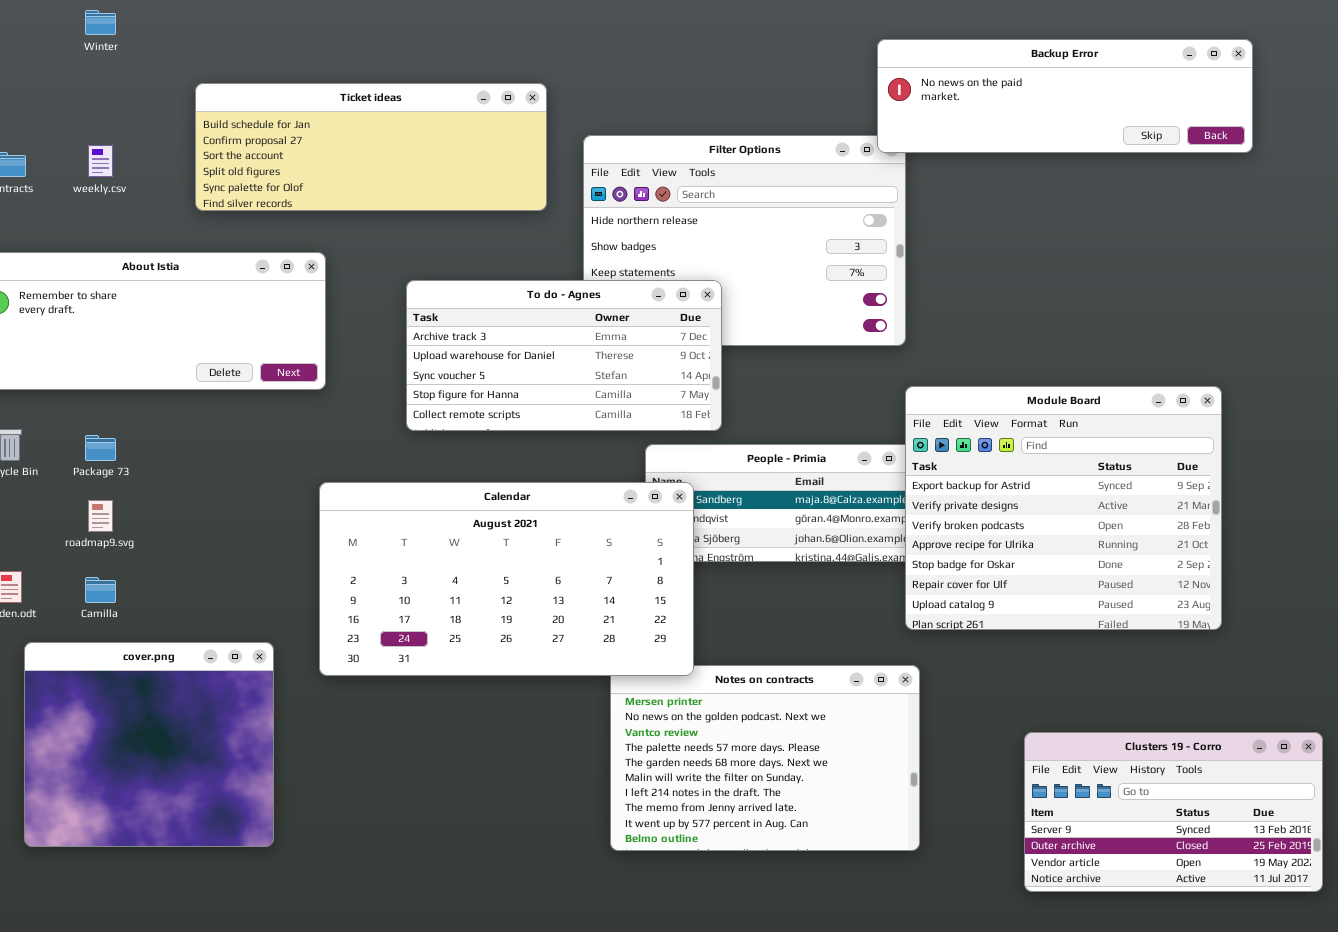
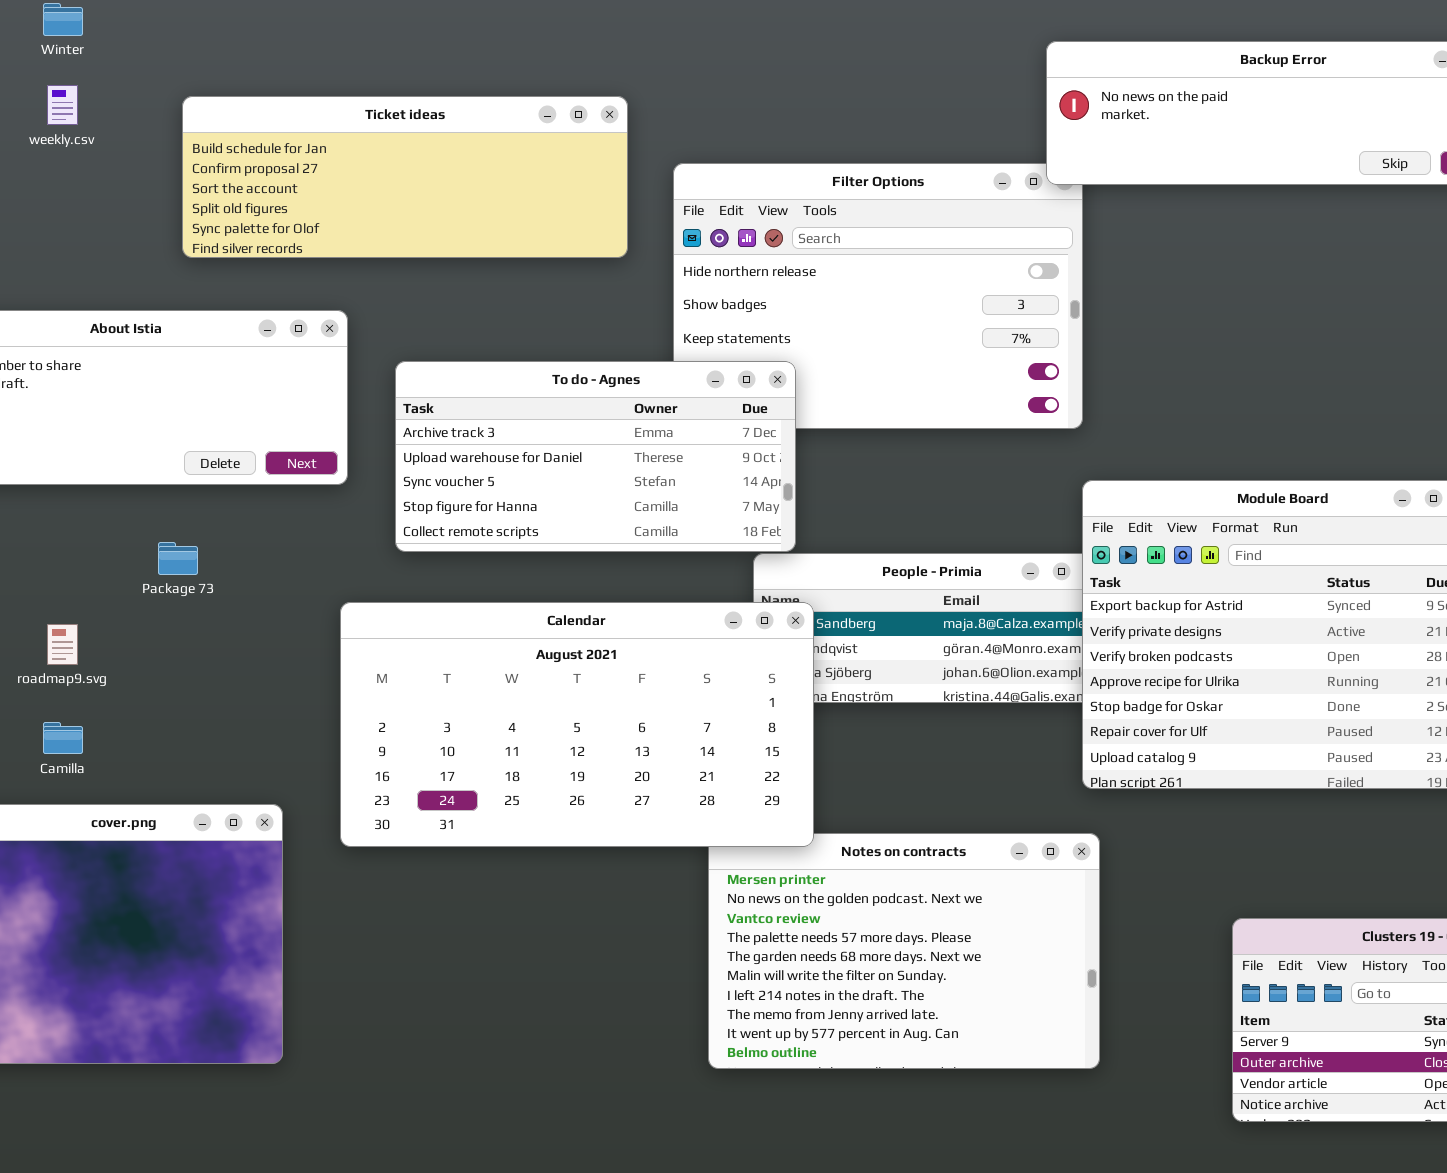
weekly.csv: [88,145,113,177] -> [47,85,78,125], moved
To do - Agnes: [406,280,722,431] -> [395,361,796,552], moved
Package 73: [85,435,116,461] -> [158,542,198,575], moved

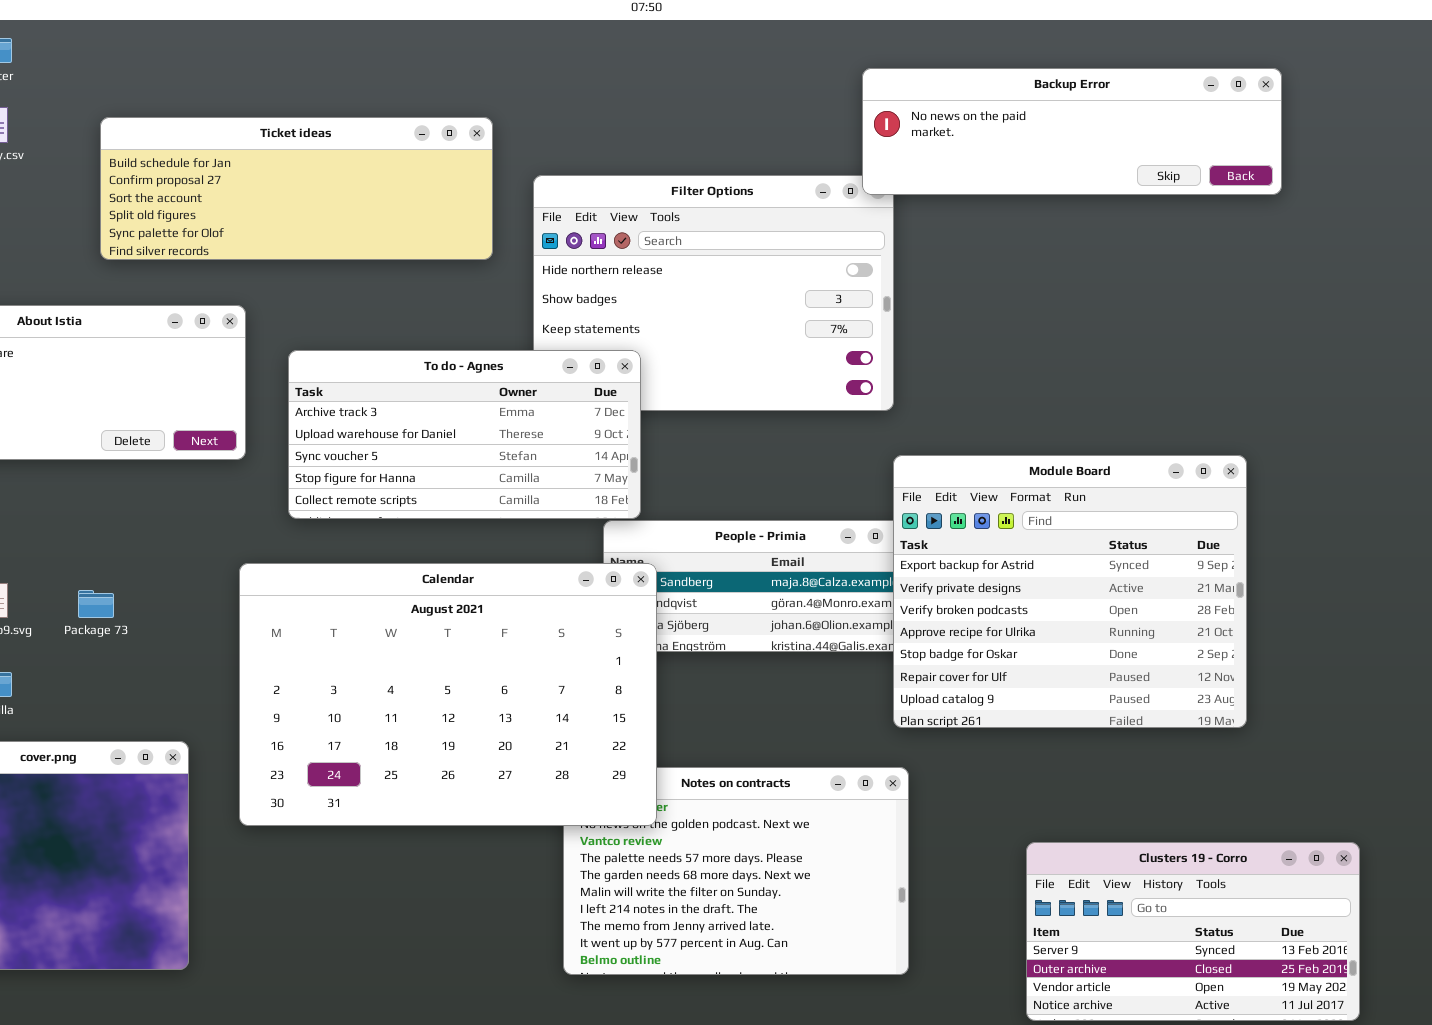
Package 73: [158,542,198,575] -> [78,590,114,618], moved
Calendar: [340,602,814,847] -> [239,563,657,826], resized

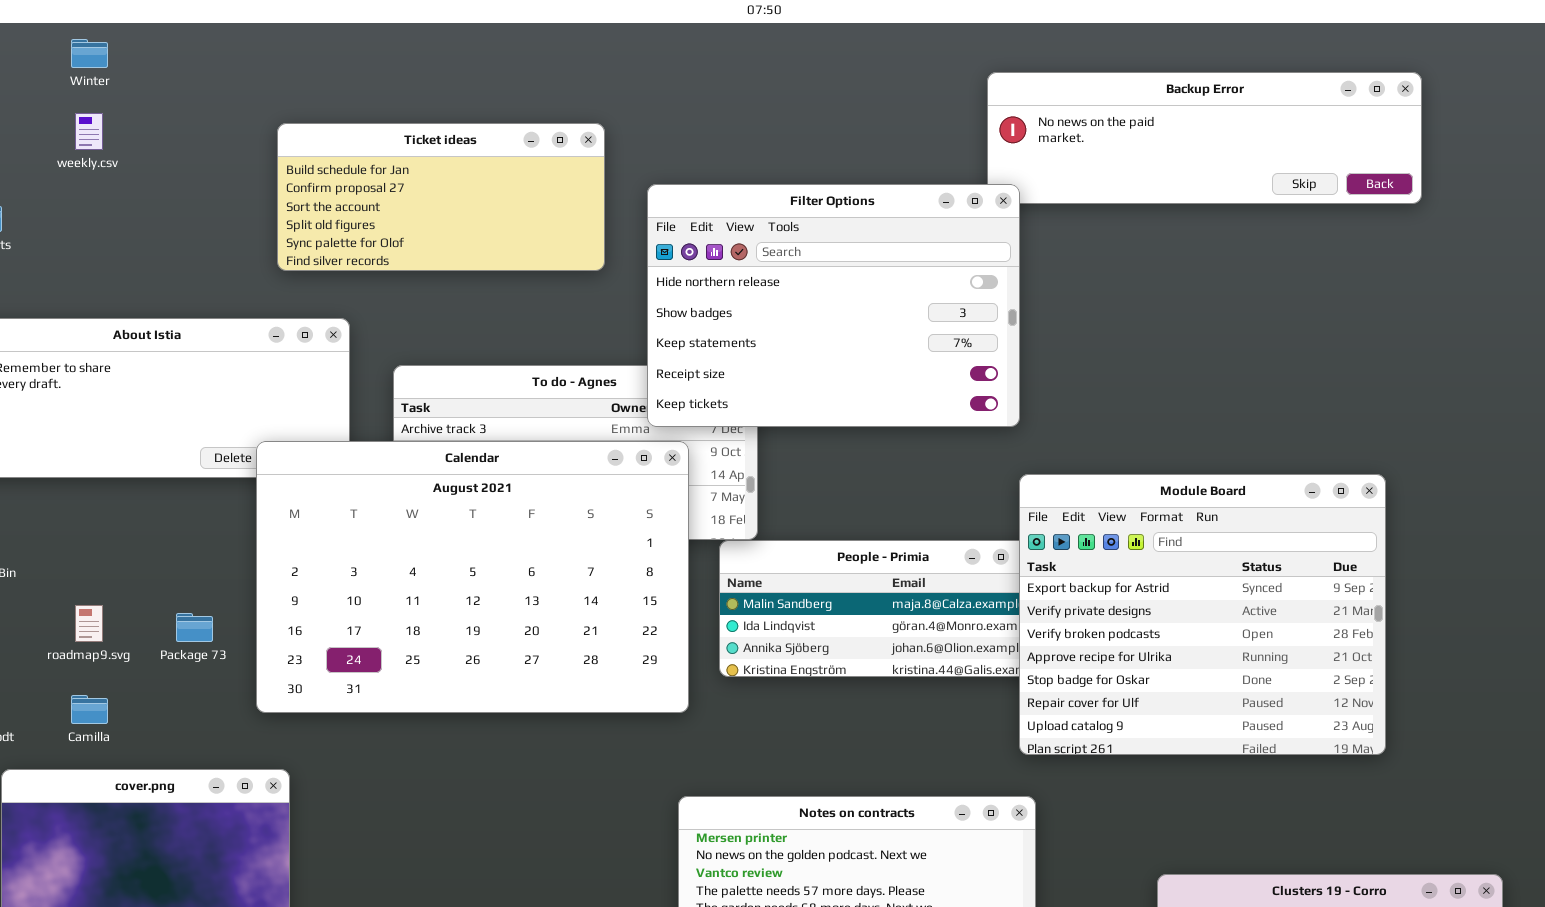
Ticket ideas: [100,117,493,260] -> [277,123,605,271], resized
Filter Options: [533,175,894,411] -> [647,184,1020,427], raised
Calendar: [239,563,657,826] -> [256,441,689,713], moved

